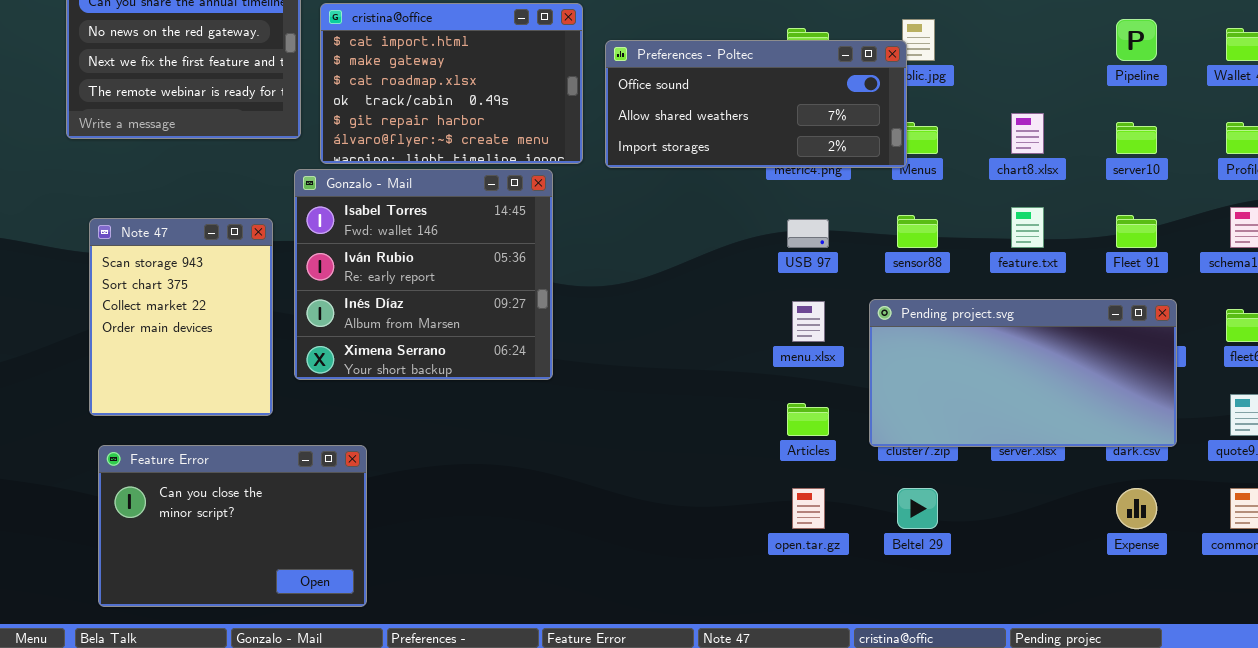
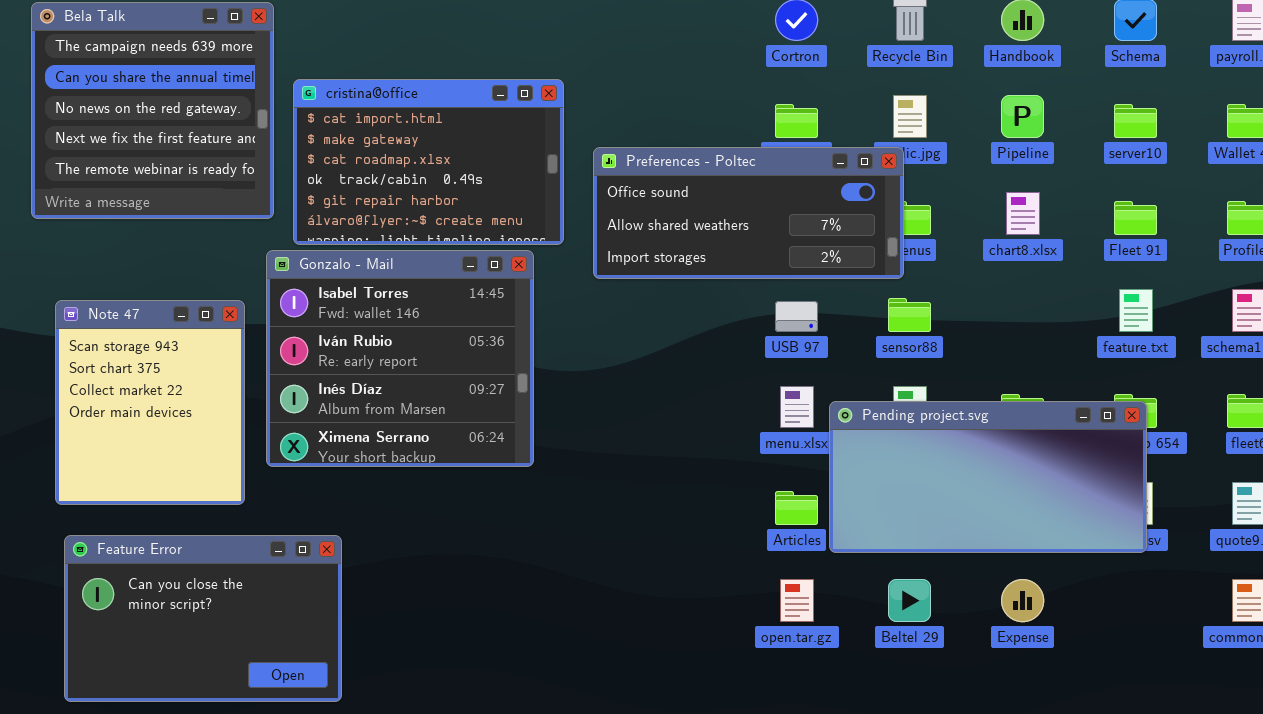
Pipeline: [1116,19,1157,61] -> [1001,95,1044,138], moved
Preferences - Poltec: [605,40,907,168] -> [593,147,904,279], moved
server10: [1116,122,1157,154] -> [1114,104,1157,138], moved
feature.txt: [1011,207,1044,248] -> [1119,289,1153,332], moved
Fleet 91: [1116,215,1157,248] -> [1114,201,1157,235], moved
Pending project.svg: [869,299,1177,447] -> [829,401,1147,553], moved
Expense: [1116,488,1157,529] -> [1001,579,1044,622], moved

